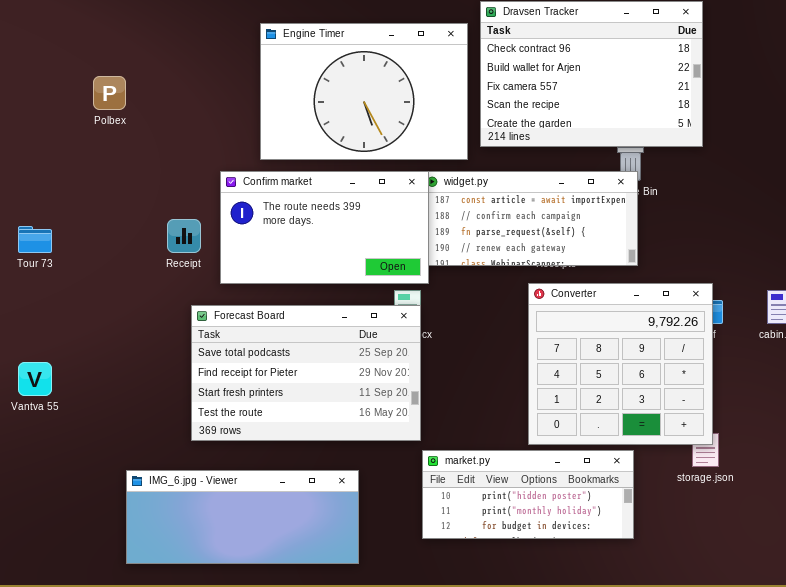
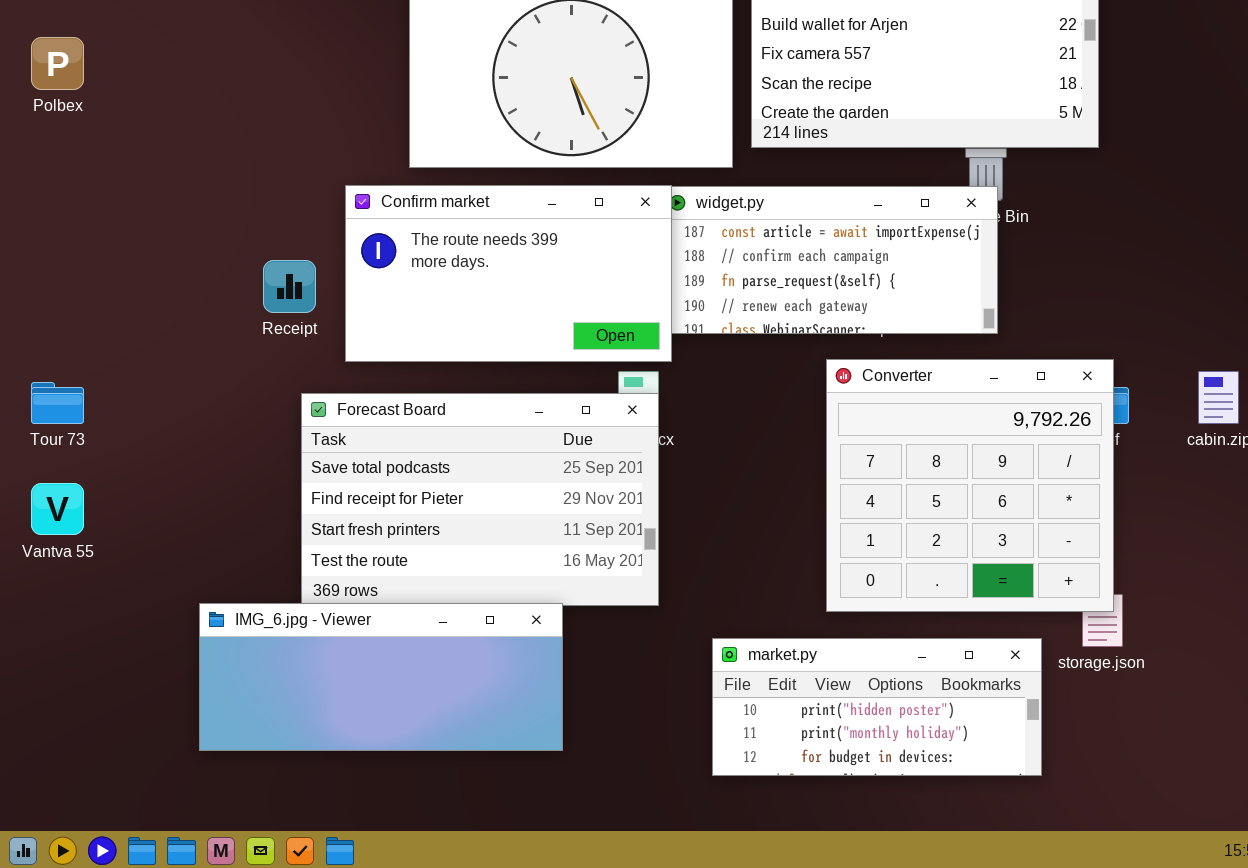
Polbex: [93,76,126,110] -> [31,37,84,90], moved
Tour 73: [18,226,52,253] -> [31,382,84,424], moved
market.py: [422,450,634,539] -> [712,638,1042,776], moved
IMG_6.jpg - Viewer: [126,470,359,564] -> [199,603,563,751], moved

